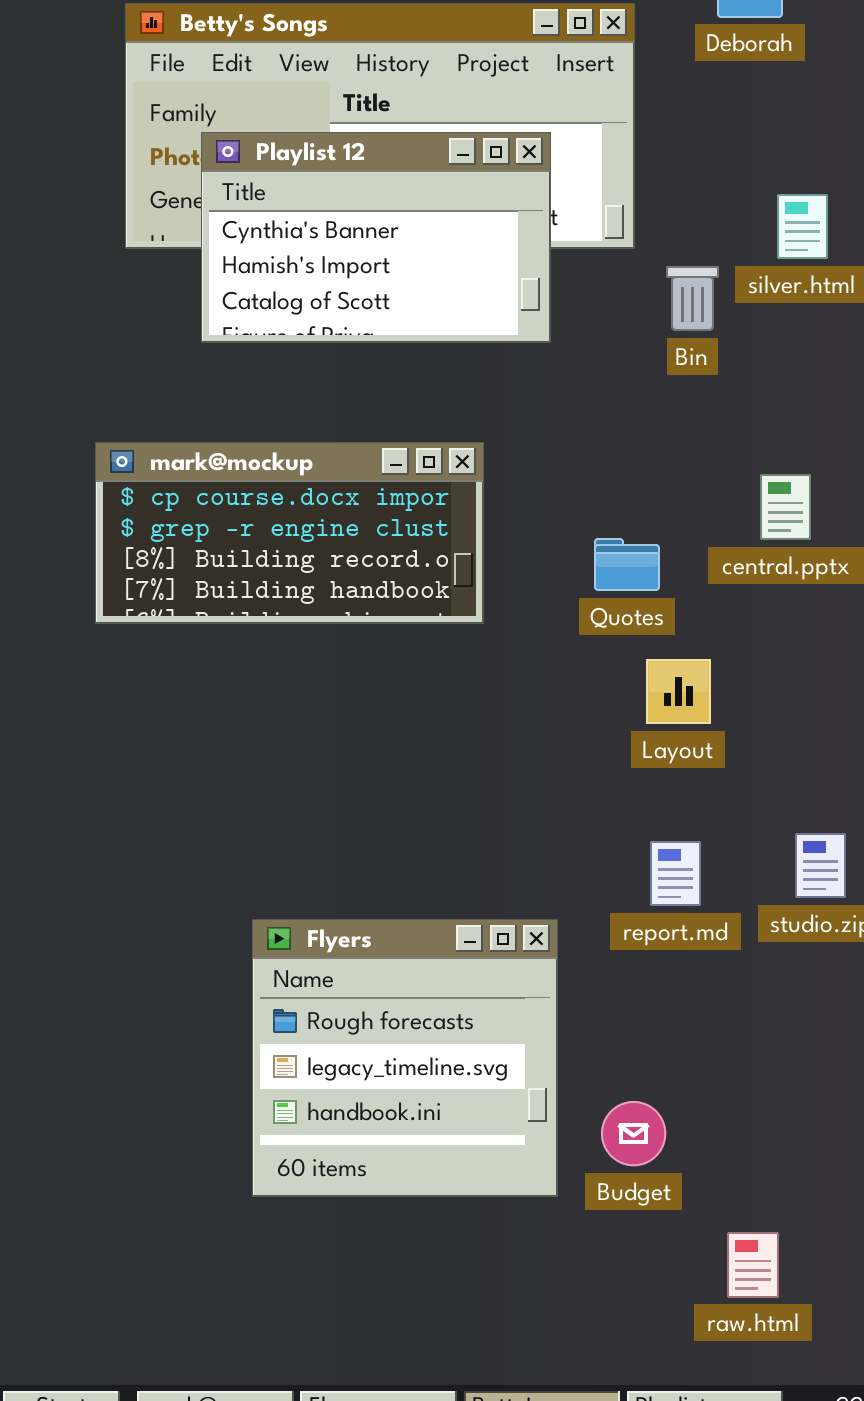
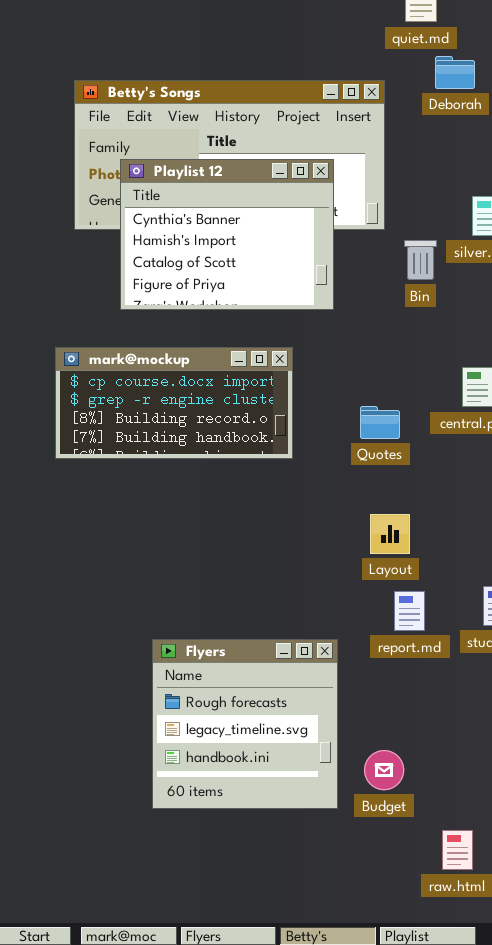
Playlist 12: [201,132,551,343] -> [120,159,334,310], resized
Layout: [646,659,711,724] -> [370,514,410,554], moved

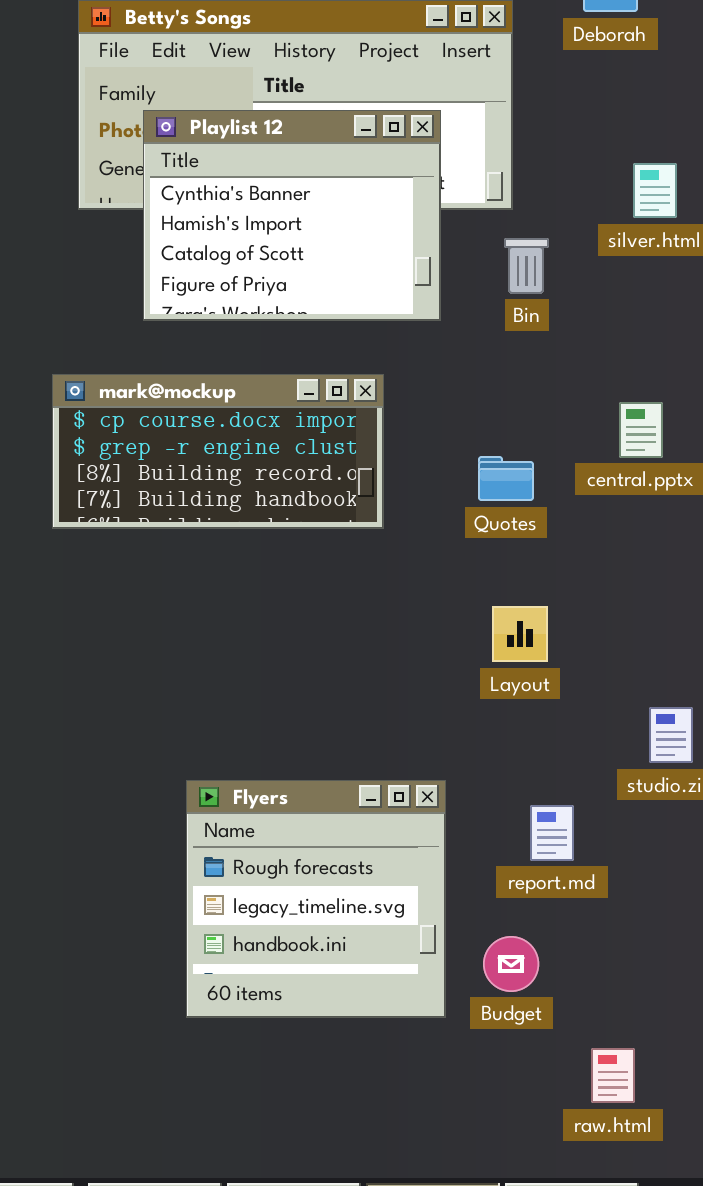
Bin: [404,240,437,280] -> [504,238,549,294], moved
report.md: [394,591,425,631] -> [530,805,574,861], moved

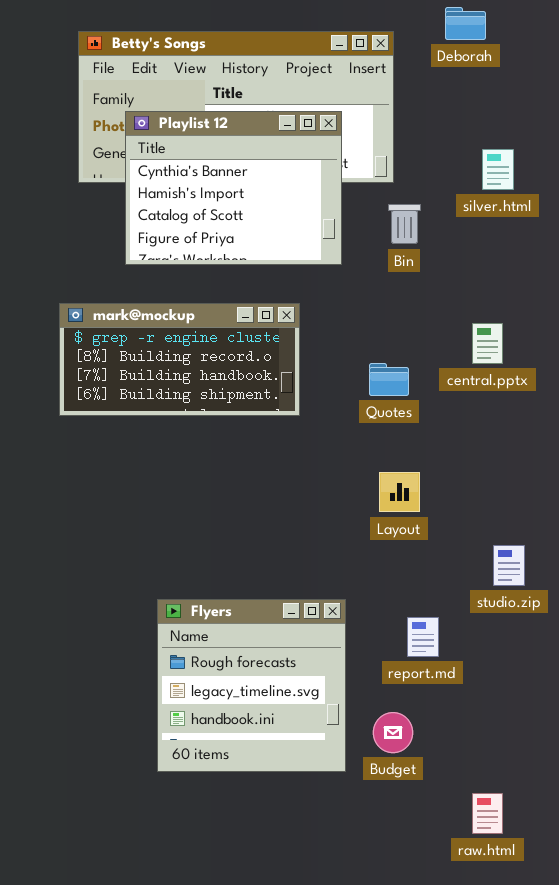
mark@mockup: [52,374,384,529] -> [59,303,300,416], scrolled down 1 row
raw.html: [591,1048,635,1103] -> [472,793,503,834], moved

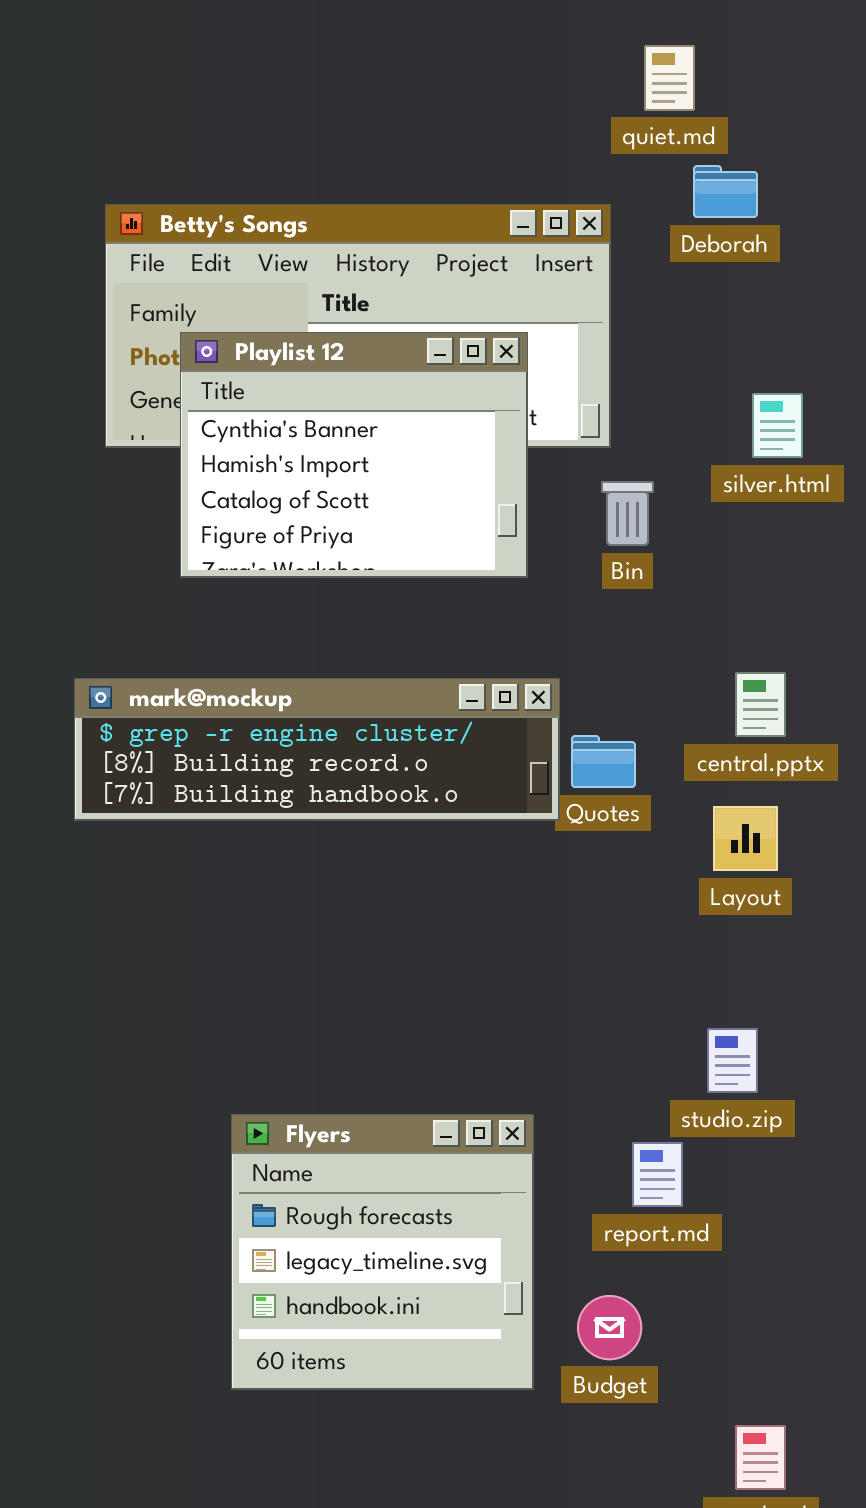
mark@mockup: [59,303,300,416] -> [74,678,560,821], resized
Layout: [379,472,420,512] -> [713,806,778,871], moved
studio.zip: [493,545,525,586] -> [707,1028,758,1093], moved

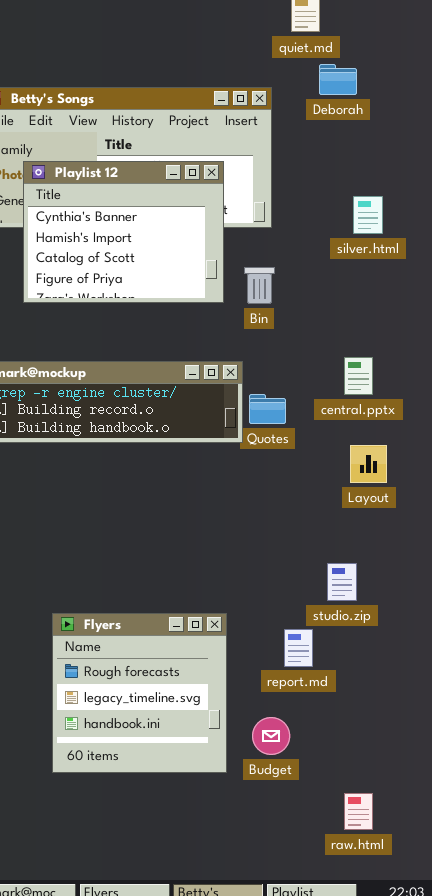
Bin: [601,481,654,546] -> [244,267,275,304], moved
Layout: [713,806,778,871] -> [350,445,387,483], moved

